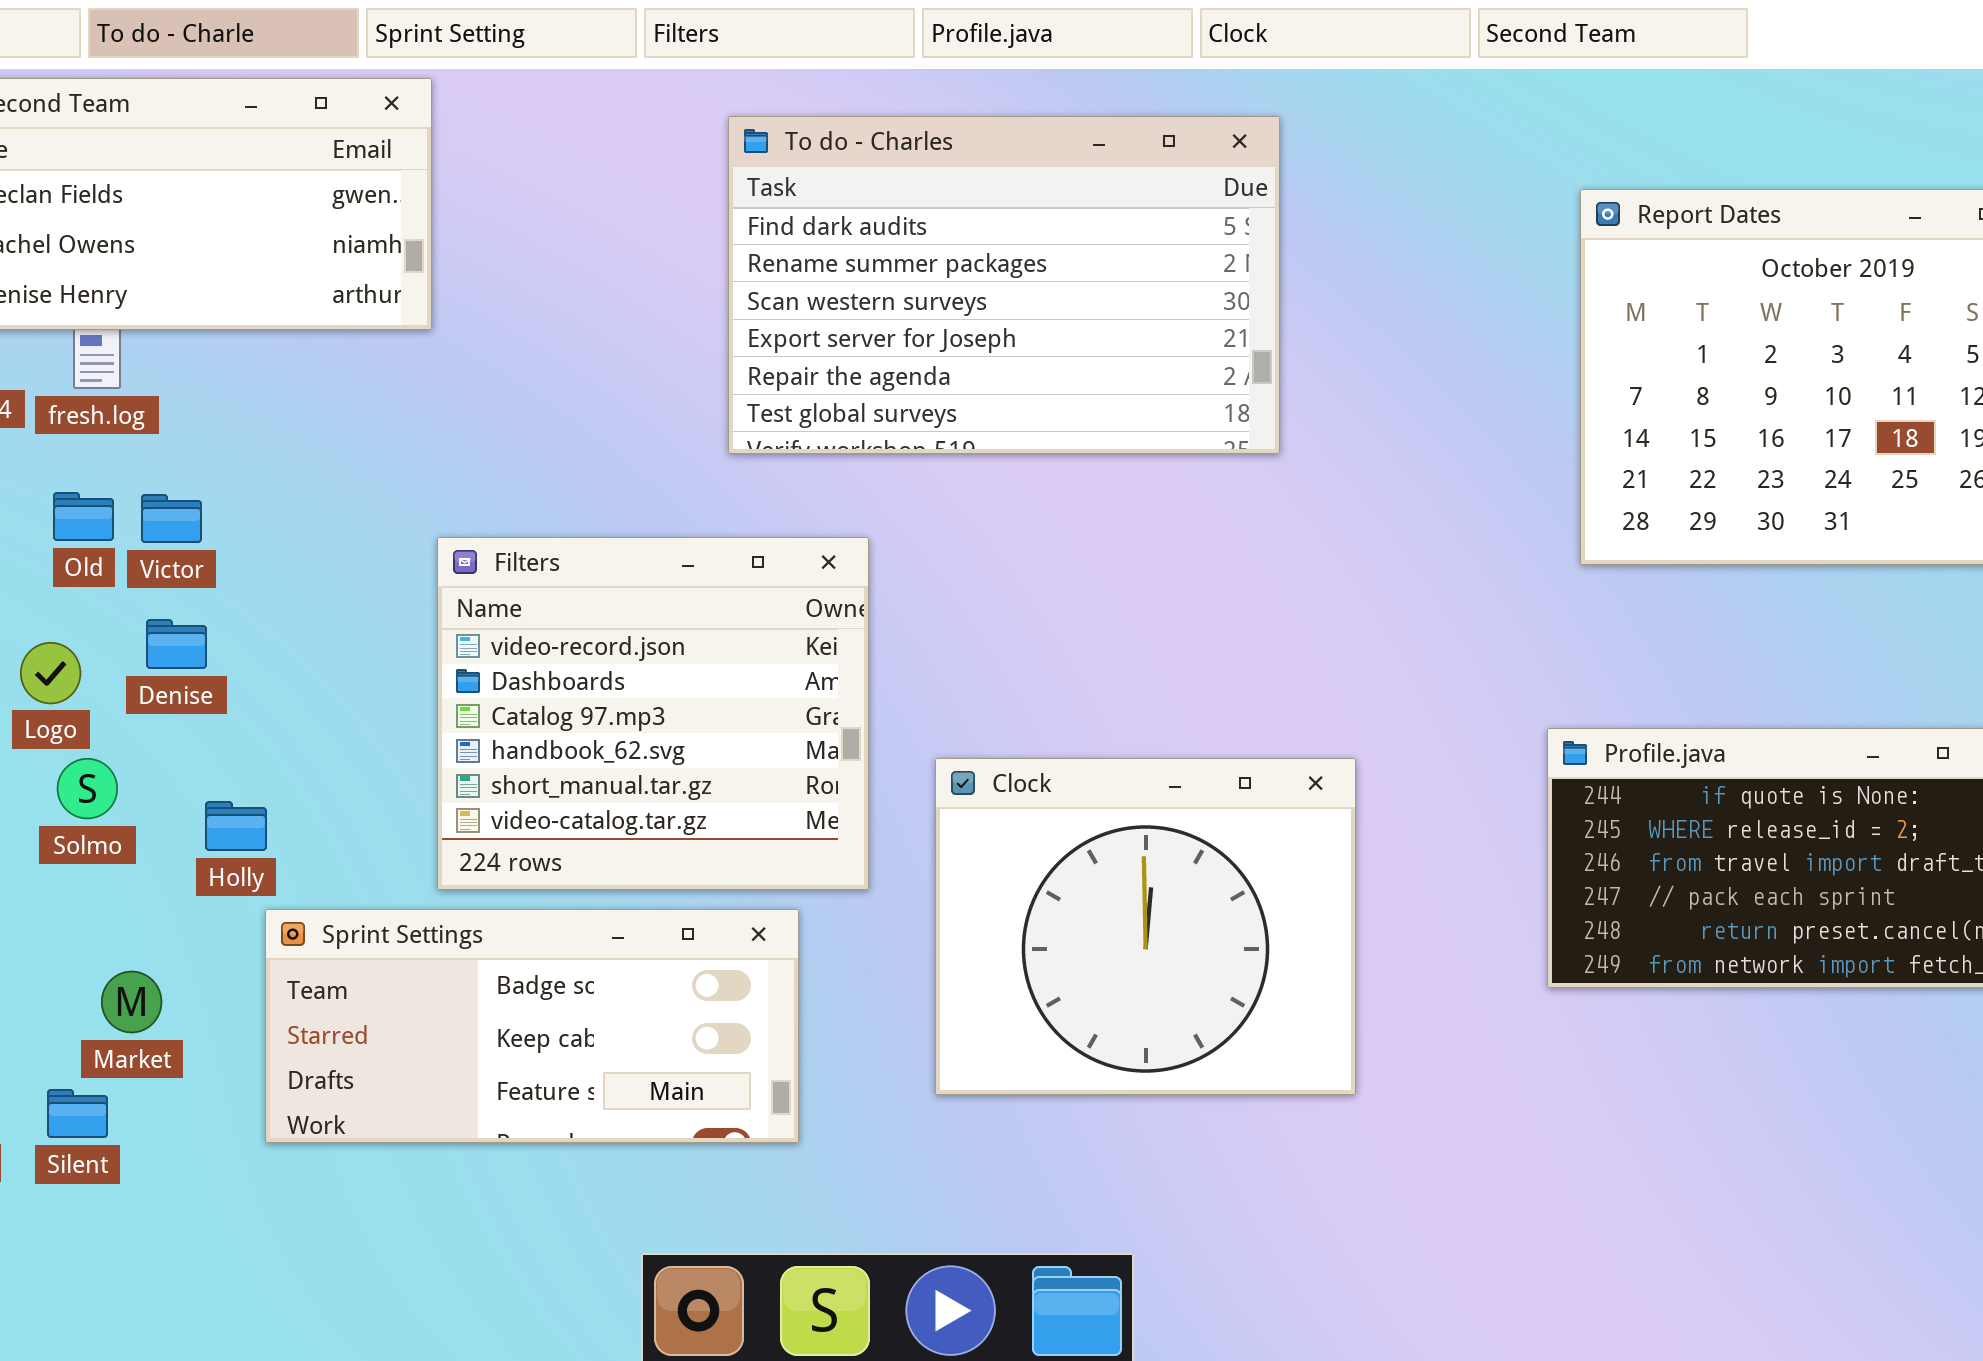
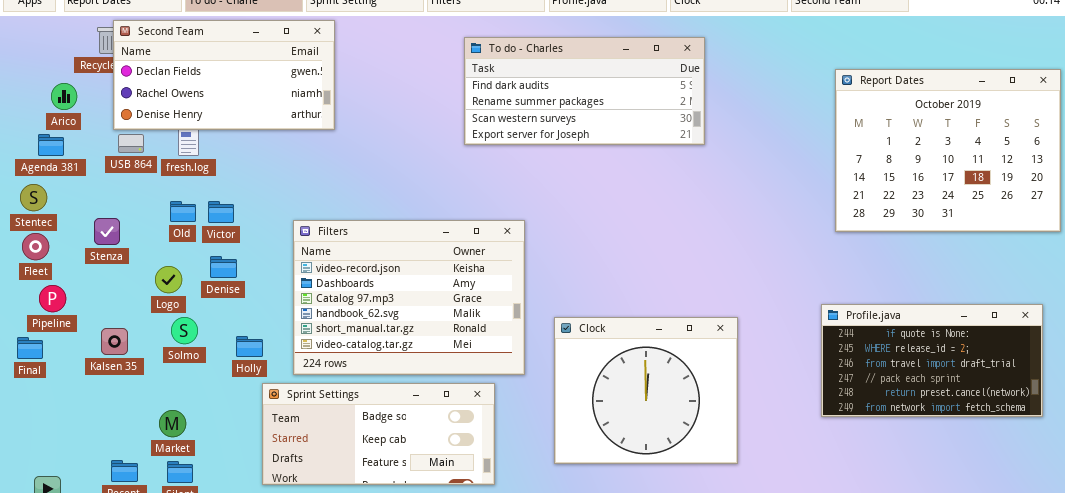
To do - Charles: [728,116,1280,454] -> [464,37,705,145], resized
Filters: [437,537,869,890] -> [293,220,525,375], resized
Market: [101,971,162,1033] -> [159,410,186,437], moved

